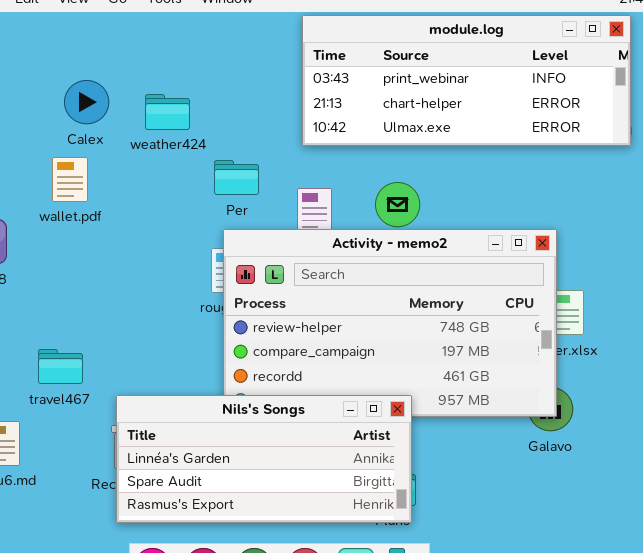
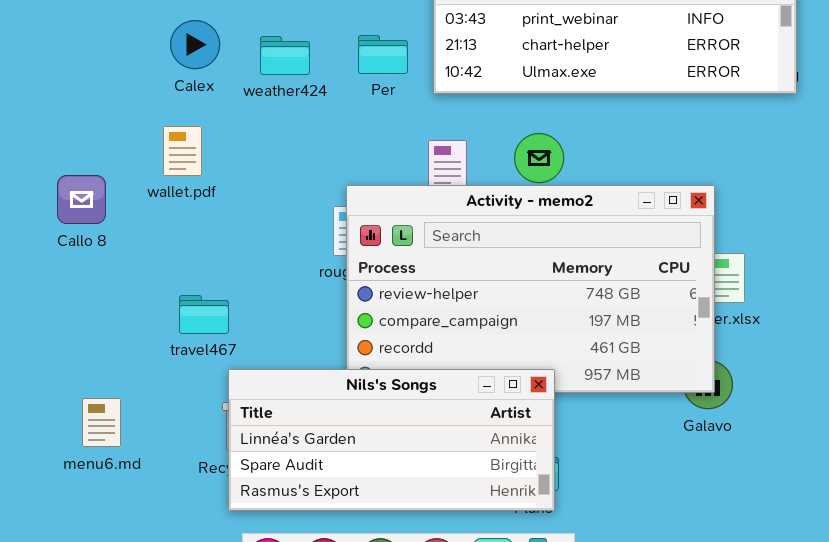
wallet.pdf: [52,157,88,202] -> [163,126,202,176], moved
Per: [214,160,259,195] -> [358,35,408,74], moved
travel467: [38,349,83,384] -> [179,295,229,334], moved

